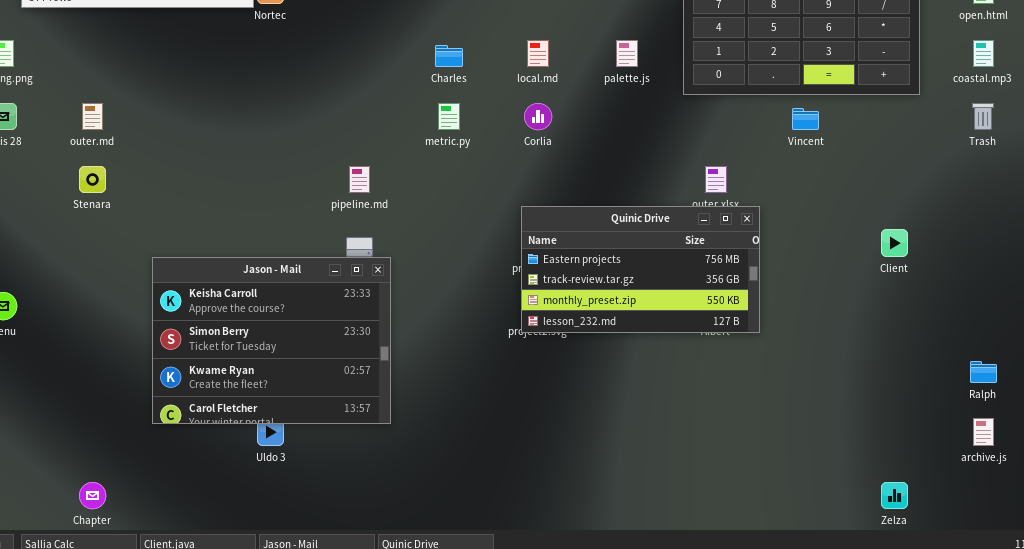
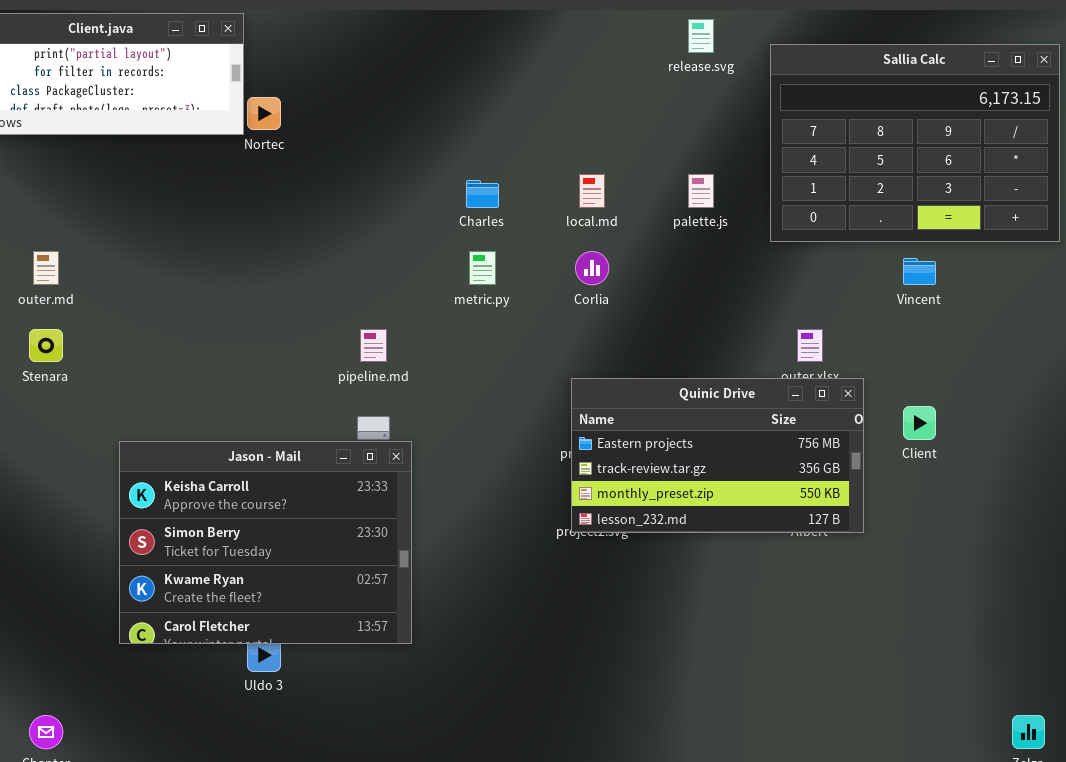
Client: [881,229,908,257] -> [903,406,936,440], moved

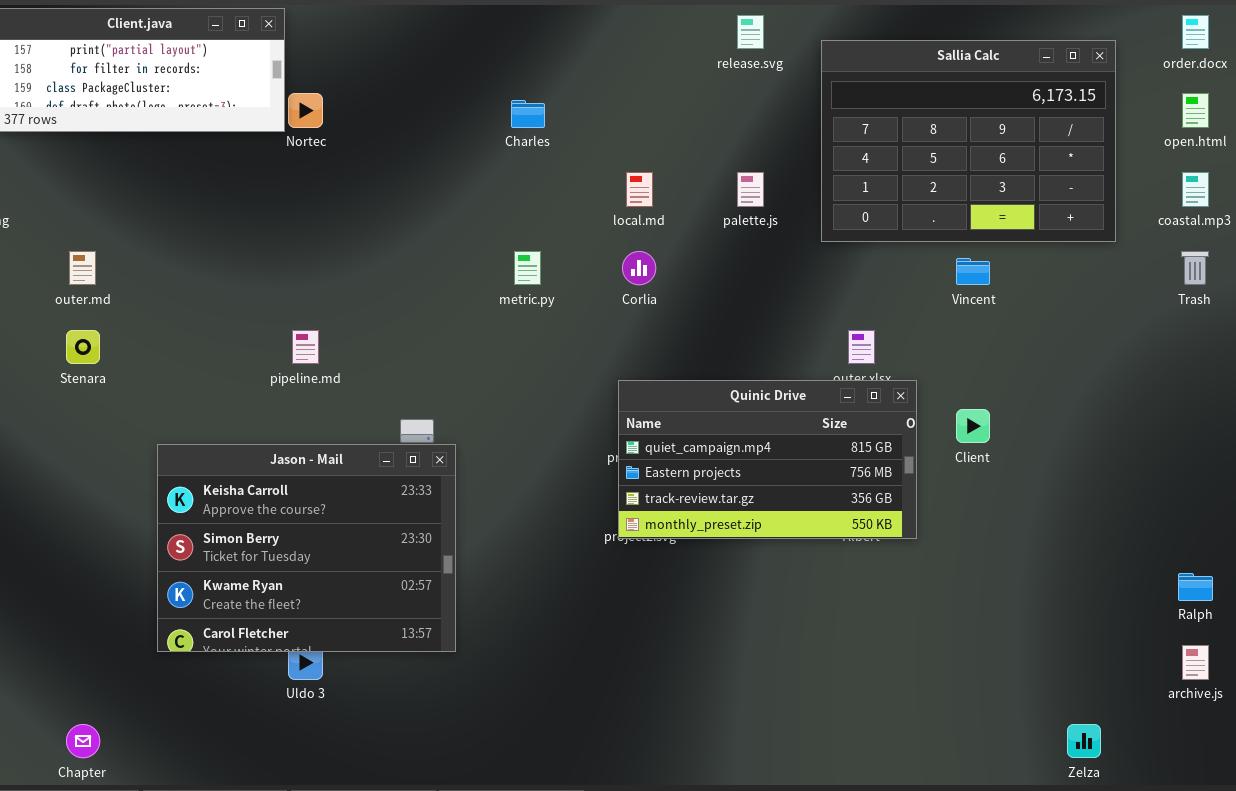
Charles: [466,180,499,208] -> [511,100,545,128], moved
pipeline.md: [360,329,387,362] -> [292,330,319,364], moved
Quinic Drive: [571,378,864,533] -> [618,380,917,539], scrolled up 1 row

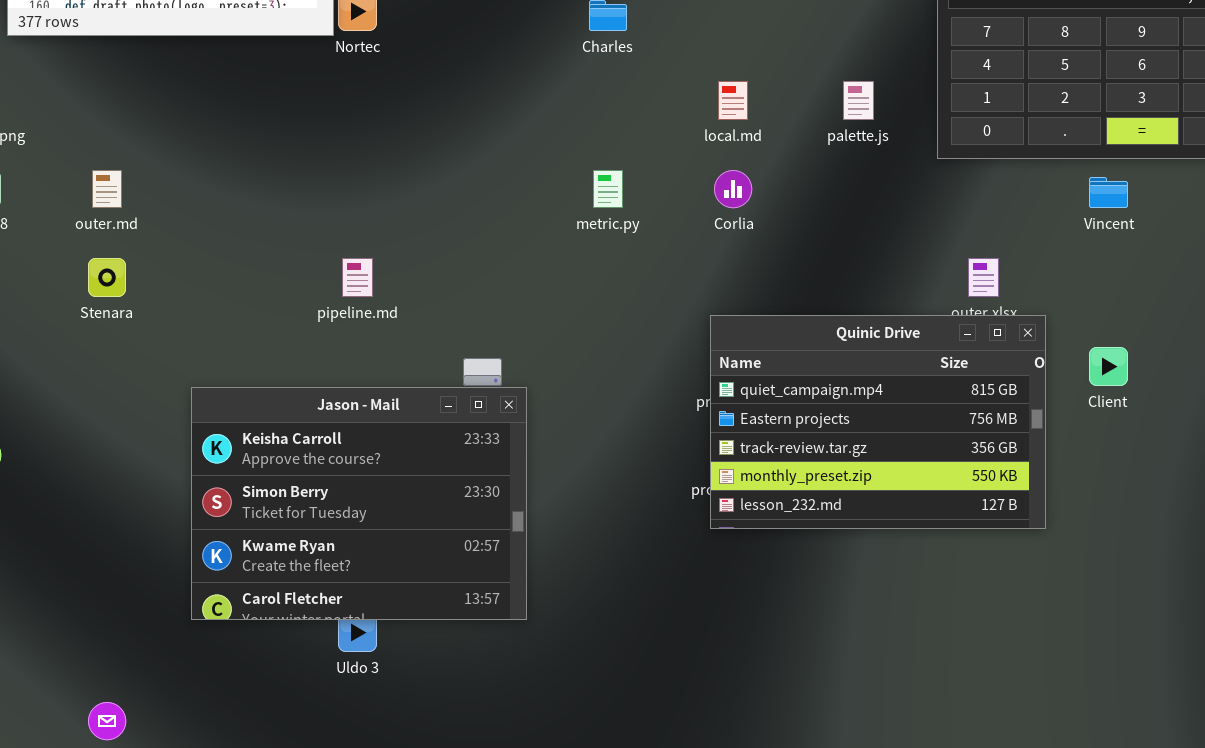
Quinic Drive: [618,380,917,539] -> [710,315,1046,529], resized

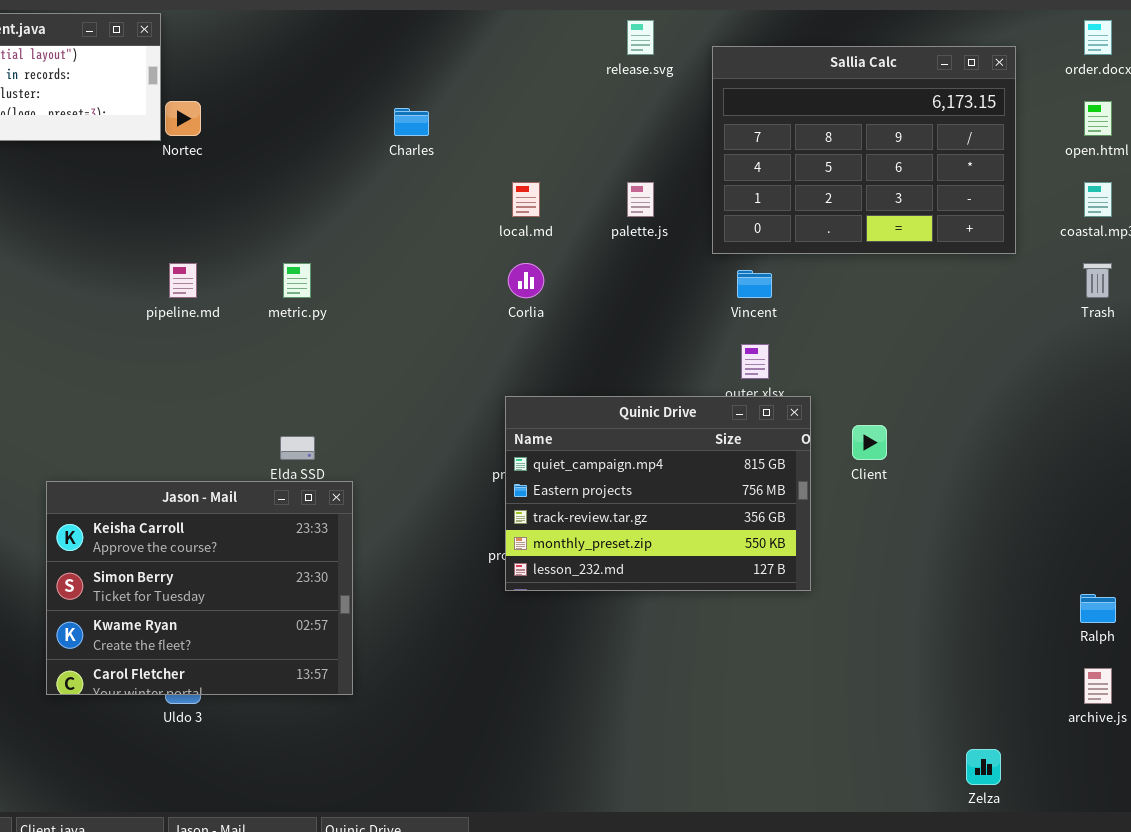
metric.py: [593,170,623,208] -> [283,263,311,298], moved
Vincent: [1089,177,1128,208] -> [737,270,772,298], moved
pipeline.md: [342,258,373,297] -> [169,263,197,298], moved
Jason - Mail: [191,387,527,620] -> [46,481,353,695], moved

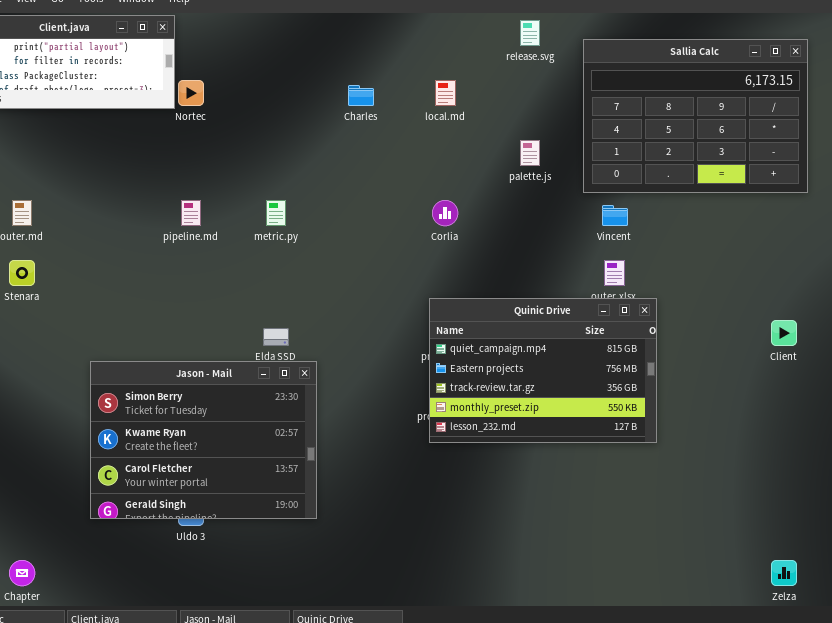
local.md: [512,182,540,217] -> [435,80,456,106], moved
Client: [852,425,887,460] -> [771,320,797,346], moved
Jason - Mail: [46,481,353,695] -> [90,361,317,519], scrolled down 1 row

